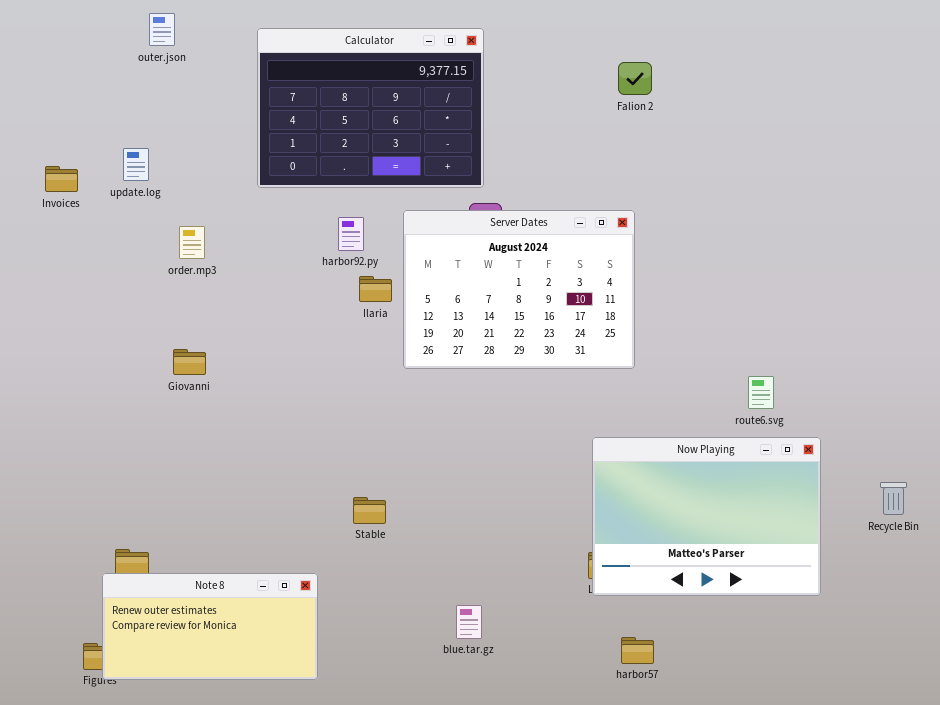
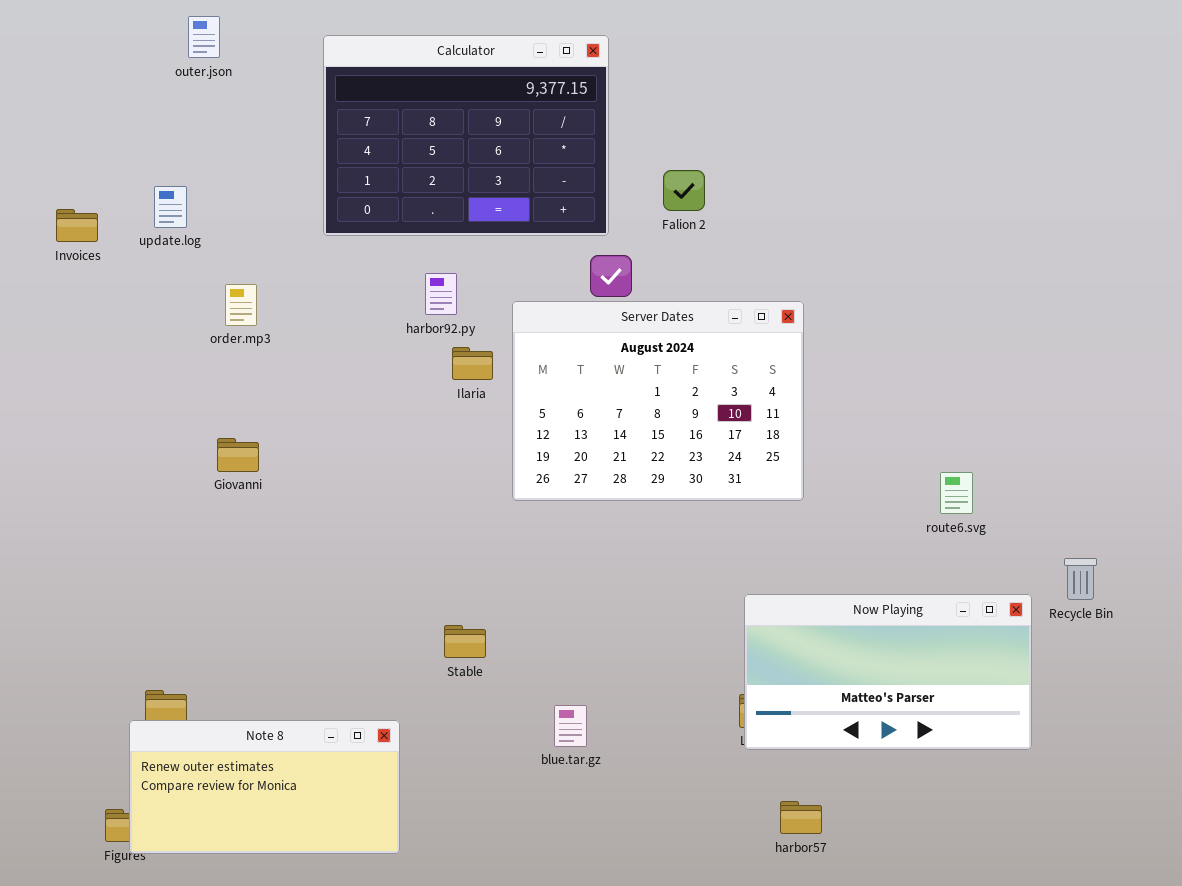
Falion 2: [618,62,652,95] -> [663,170,705,211], moved
Server Dates: [403,210,635,369] -> [512,301,804,501], moved
Now Playing: [592,437,821,596] -> [744,594,1032,750], resized
Recycle Bin: [880,482,907,515] -> [1064,558,1097,600], moved
blue.tar.gz: [456,605,482,639] -> [554,705,587,747], moved

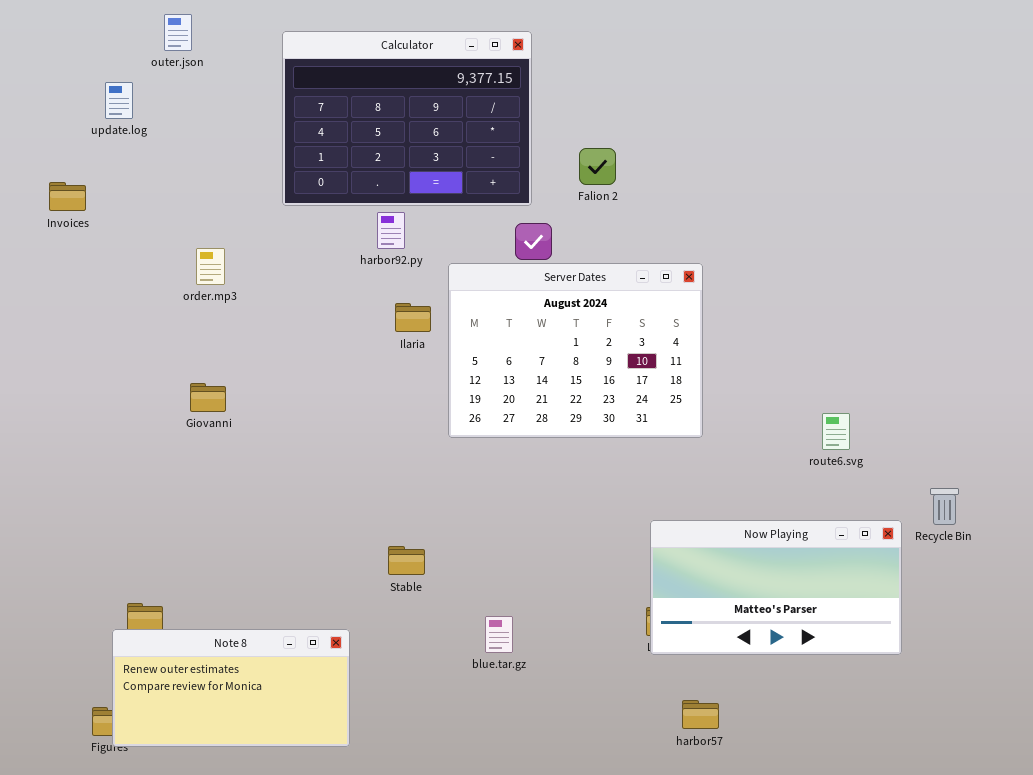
update.log: [154,186,187,228] -> [105,82,133,119], moved
harbor92.py: [425,273,457,315] -> [377,212,405,249], moved

